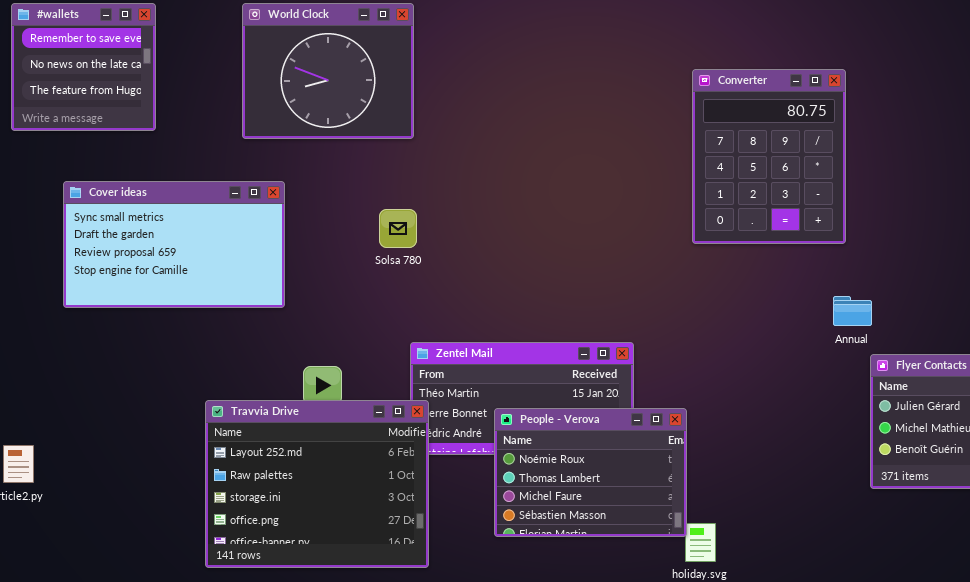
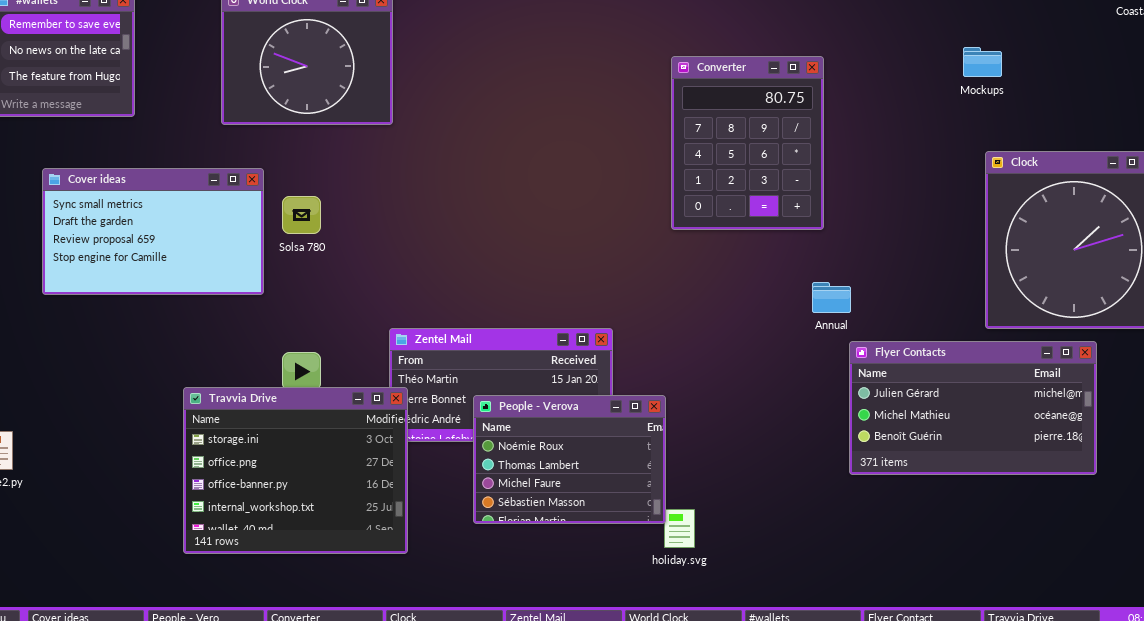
Solsa 780: [379,209,417,248] -> [282,196,321,234], moved
Travvia Drive: [205,400,429,568] -> [183,387,408,554], scrolled down 2 rows

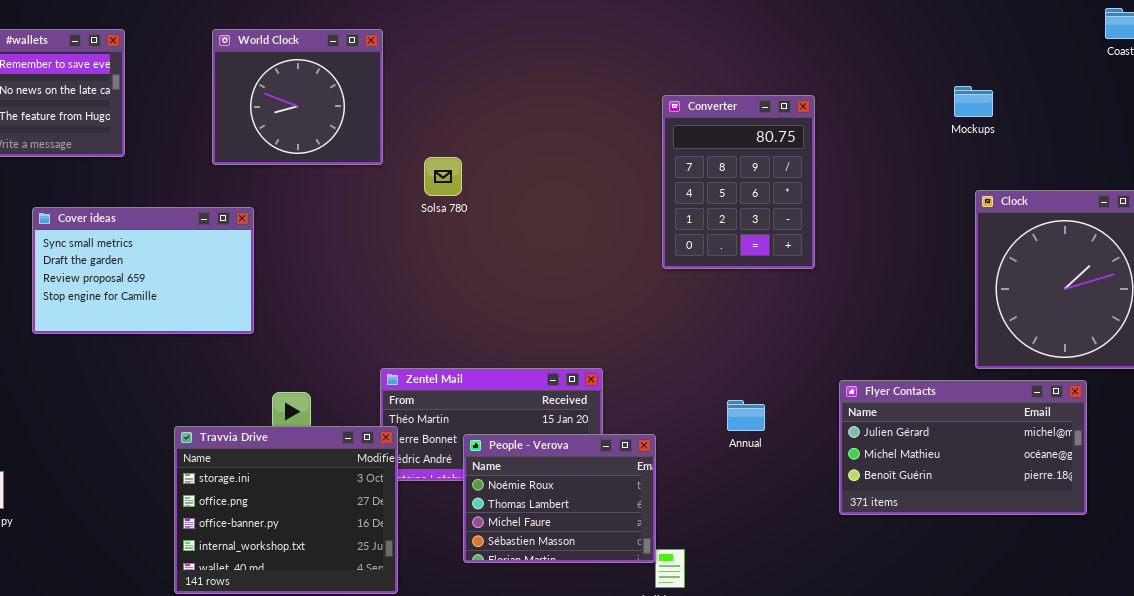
Solsa 780: [282,196,321,234] -> [424,157,462,196], moved
Annual: [812,282,851,313] -> [727,400,765,431], moved

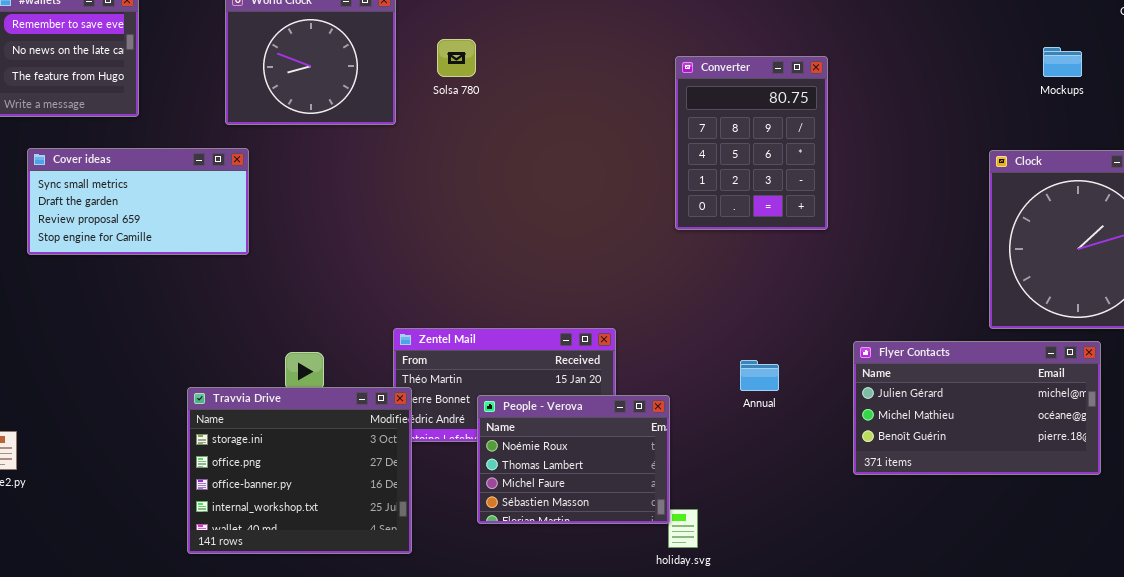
Mockups: [954,86,993,117] -> [1043,47,1082,77], moved
Solsa 780: [424,157,462,196] -> [437,39,476,77], moved
Cover ideas: [32,207,254,334] -> [27,148,249,255], moved, resized

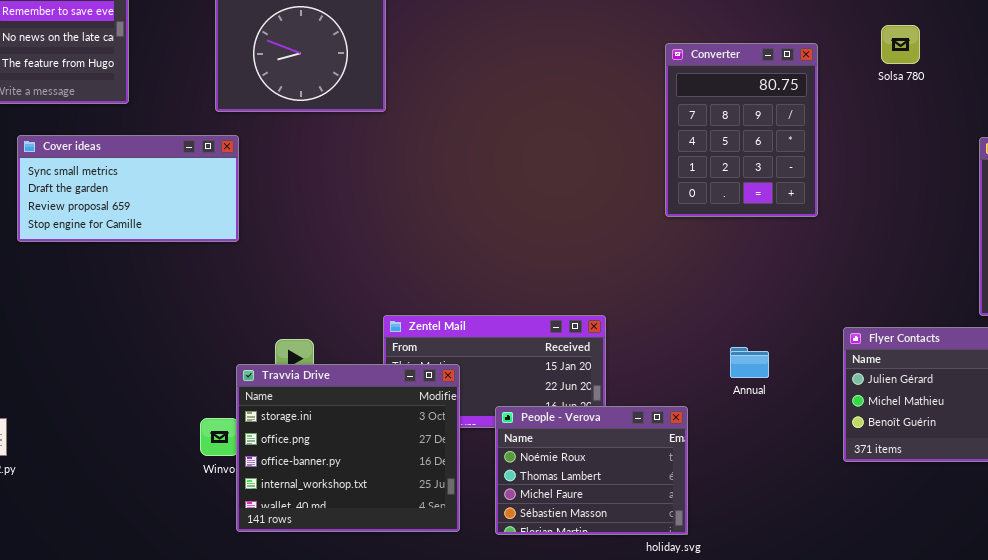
Solsa 780: [437,39,476,77] -> [881,25,920,64], moved
Travvia Drive: [187,387,412,554] -> [236,364,460,532], moved
People - Verova: [477,395,670,524] -> [495,406,688,535], moved

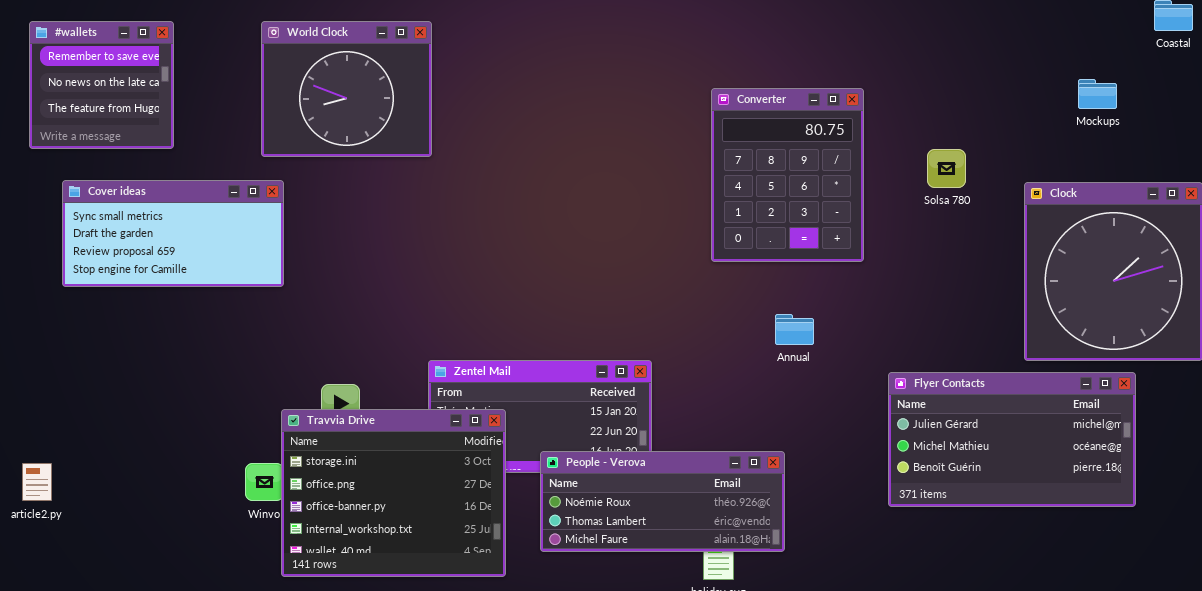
Solsa 780: [881,25,920,64] -> [927,149,966,188], moved
Annual: [730,347,769,378] -> [775,314,814,345], moved
People - Verova: [495,406,688,535] -> [540,451,785,552], resized

